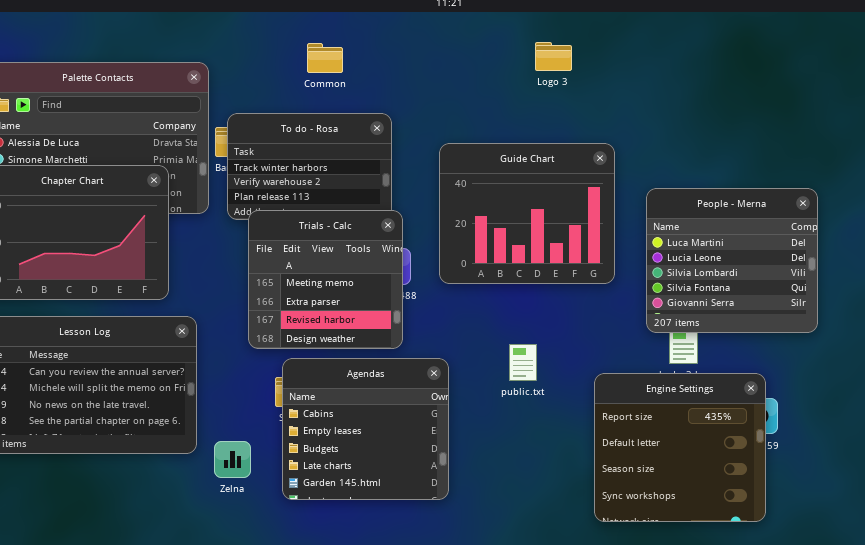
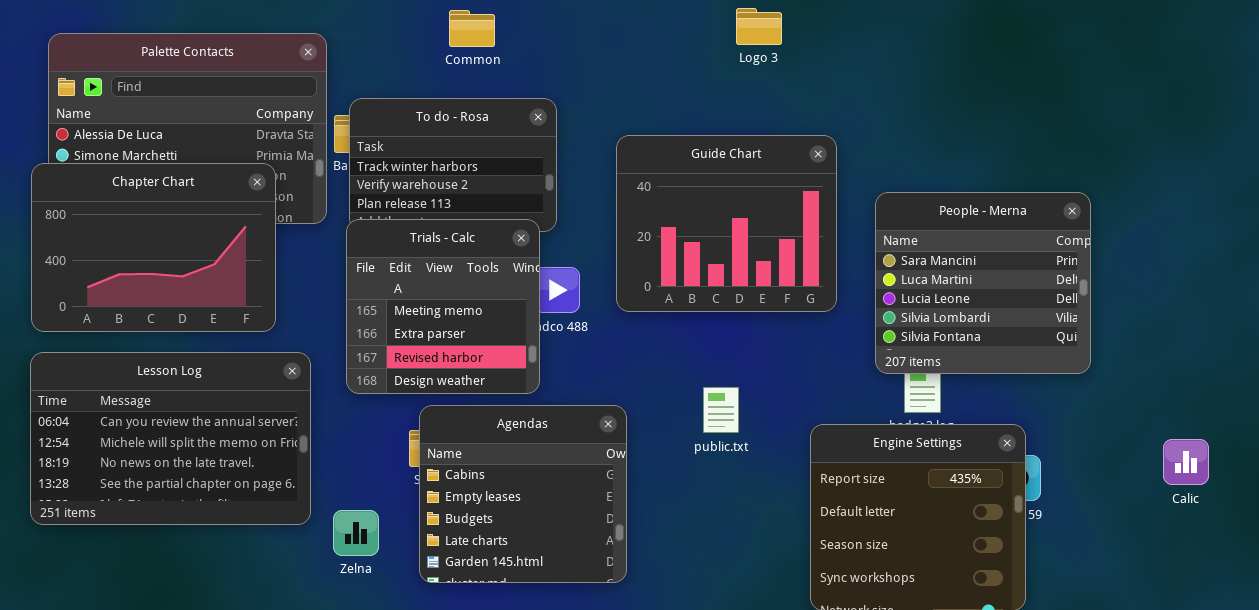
People - Merna: [646,188,818,333] -> [875,192,1091,374], scrolled up 1 row
Trials - Calc: [248,210,403,349] -> [346,219,540,394], moved

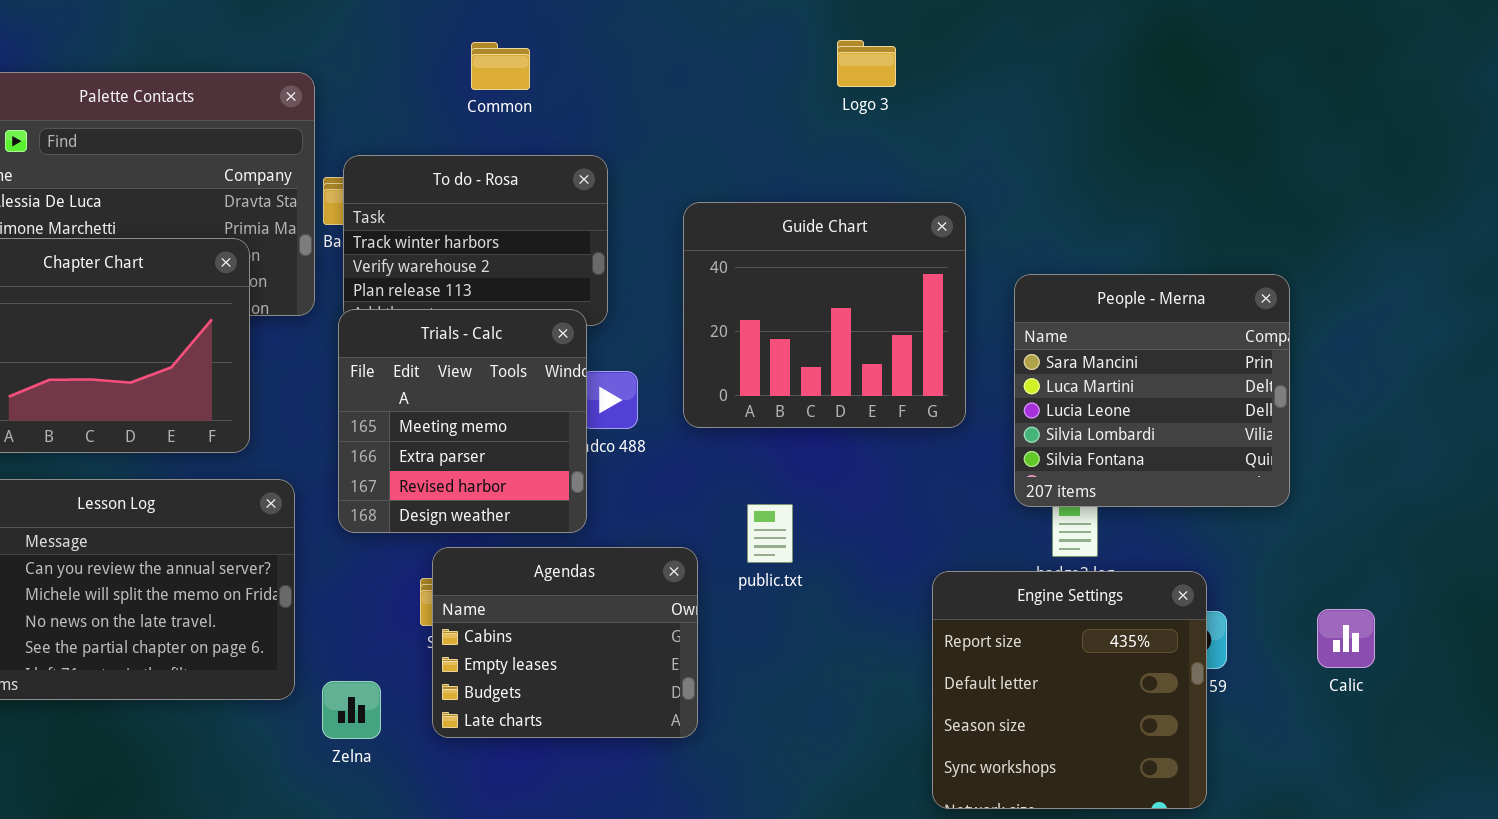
public.txt: [703,387,739,433] -> [747,504,793,563], moved
Agendas: [419,405,627,583] -> [432,547,698,738], resized
Calic: [1163,439,1209,485] -> [1317,609,1375,668], moved

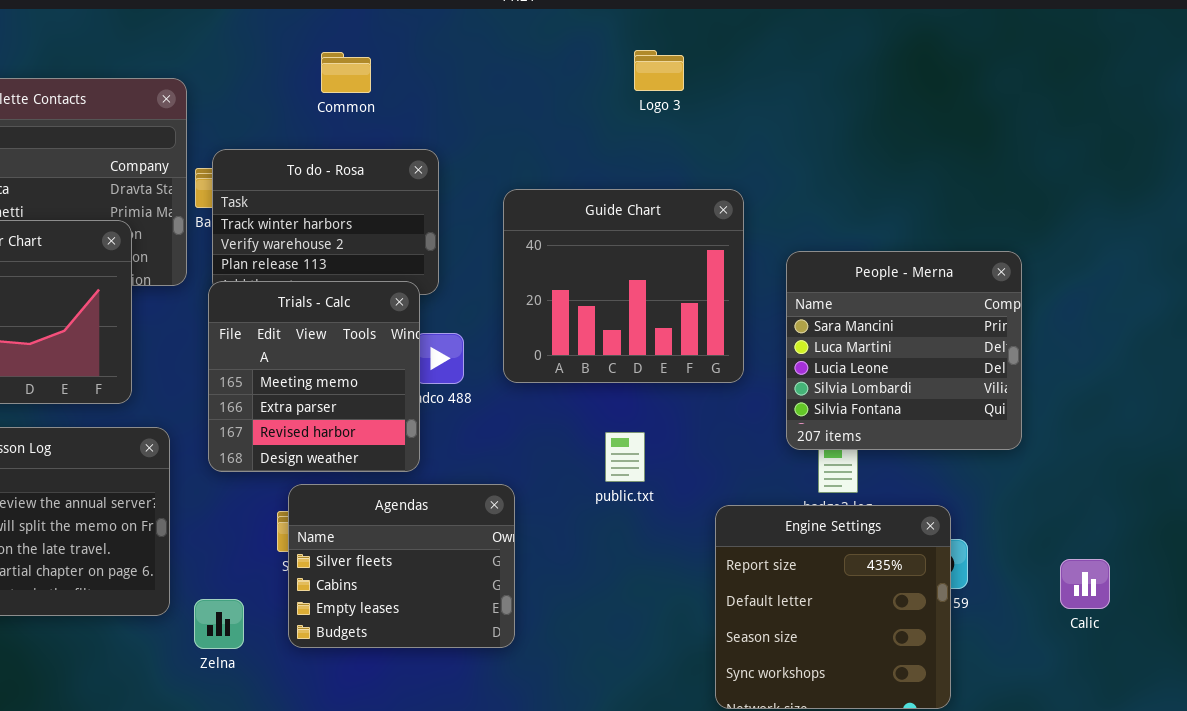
public.txt: [747,504,793,563] -> [605,432,645,482], moved
Agendas: [432,547,698,738] -> [288,484,515,648], scrolled up 1 row
Calic: [1317,609,1375,668] -> [1060,559,1110,609], moved

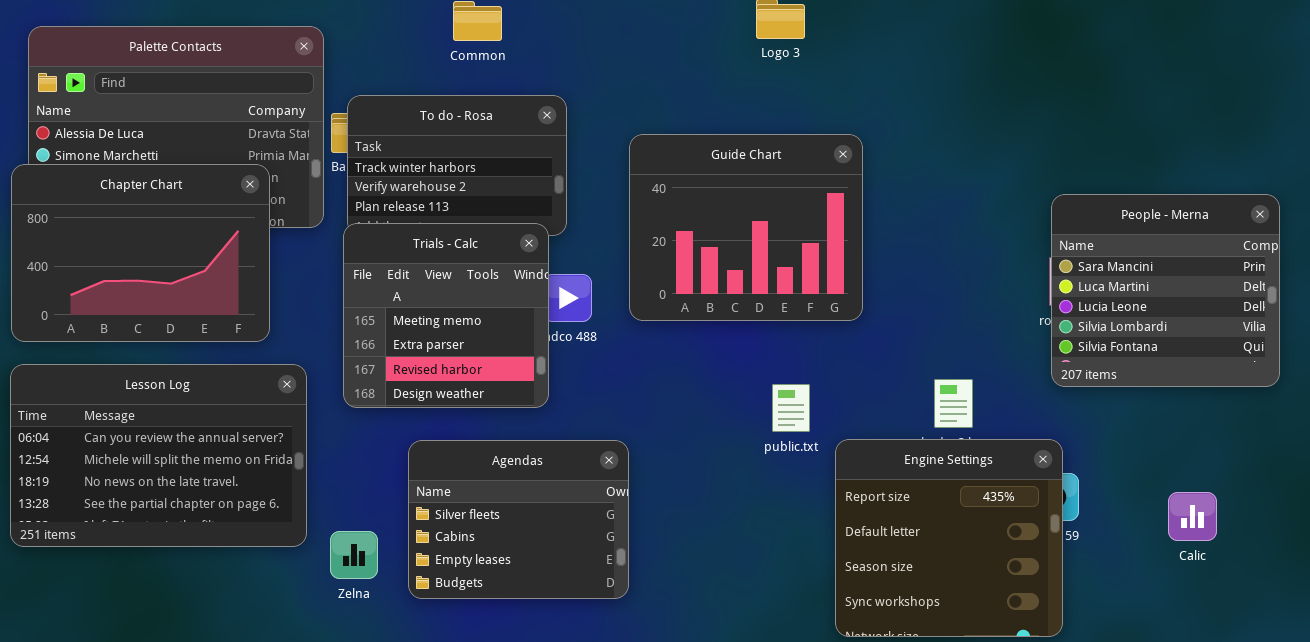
People - Merna: [786,251,1022,450] -> [1051,194,1280,387], moved
public.txt: [605,432,645,482] -> [772,384,810,432], moved
Agendas: [288,484,515,648] -> [408,440,629,599], moved

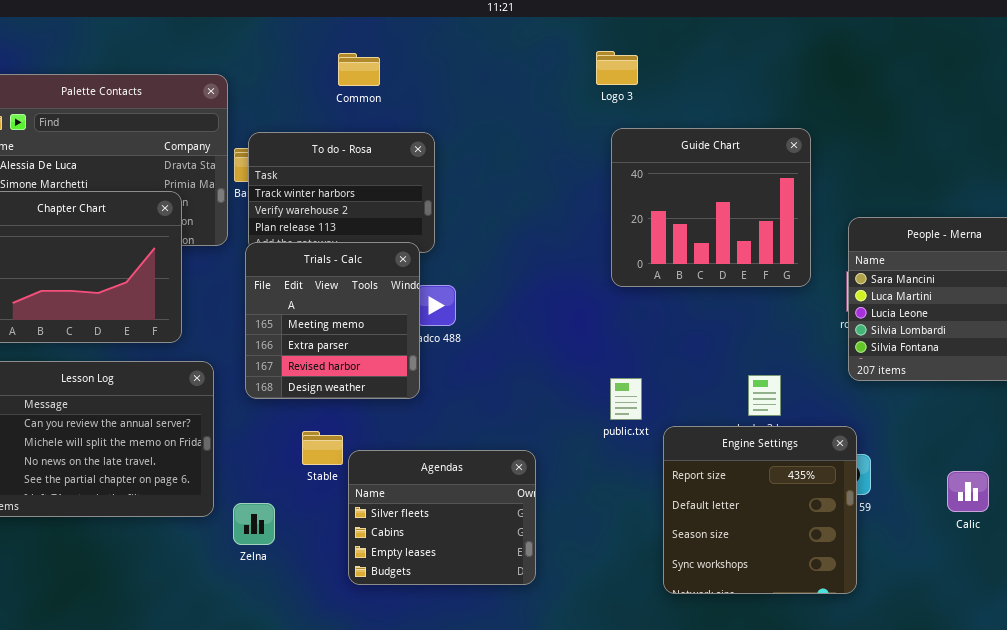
Guide Chart: [629,134,863,321] -> [611,128,811,287], moved
Agendas: [408,440,629,599] -> [348,450,536,585], moved

